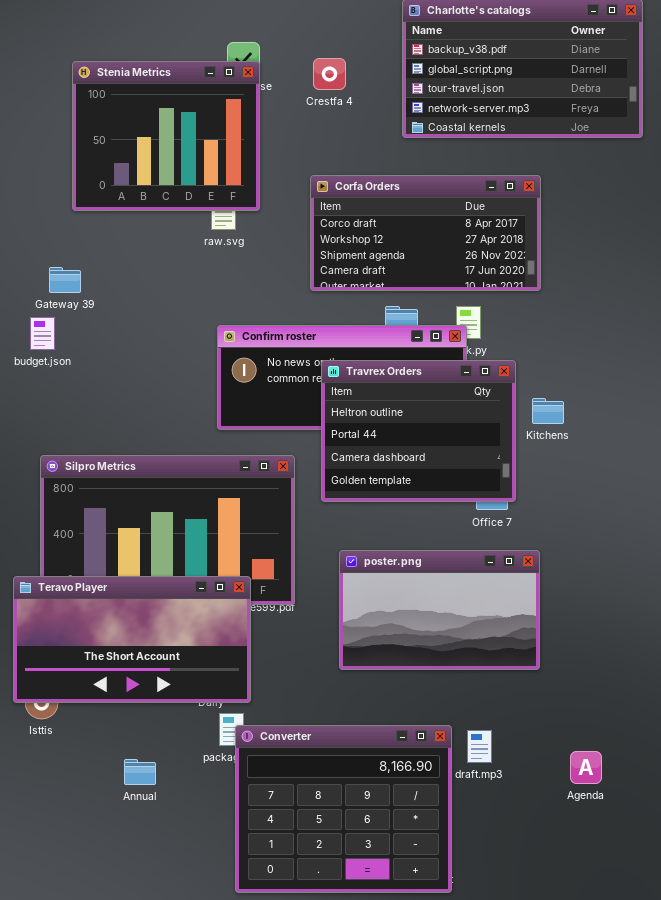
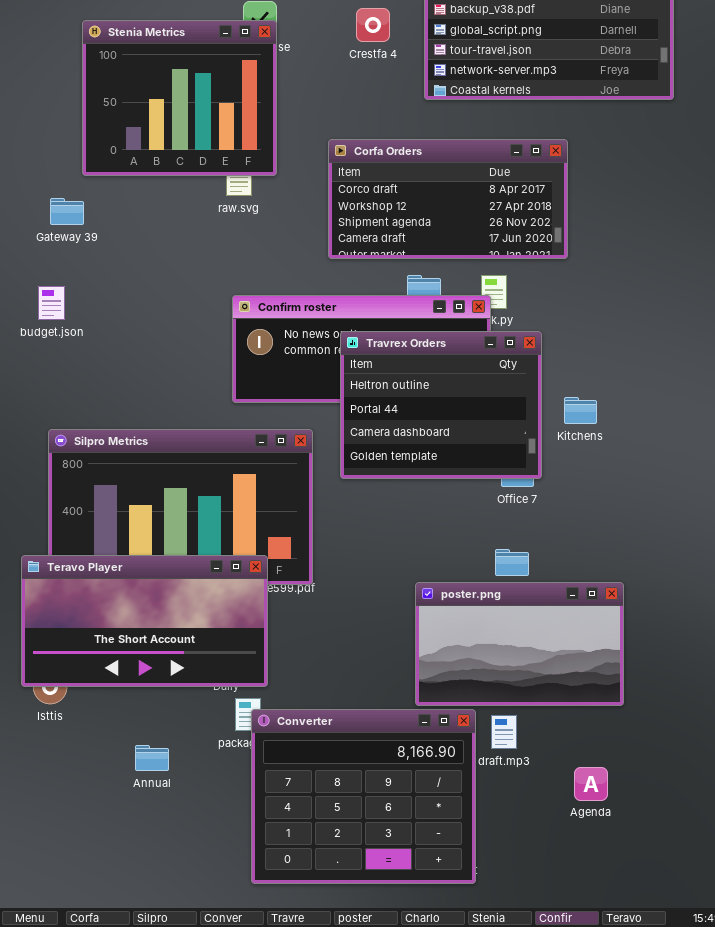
Crestfa 4: [313,58,346,90] -> [356,8,390,42], moved
Gateway 39: [49,267,81,293] -> [50,198,84,225], moved
Kitchens: [532,398,564,424] -> [564,397,597,424], moved
poster.png: [339,550,540,670] -> [415,582,624,706], moved
Agenda: [570,751,602,784] -> [574,767,608,801], moved

